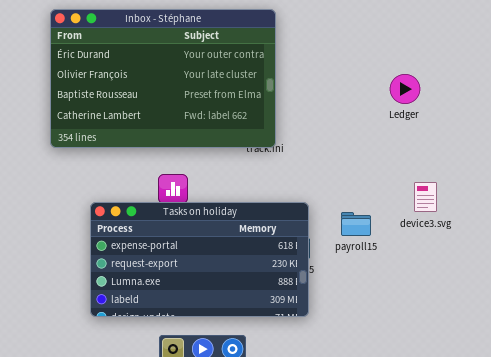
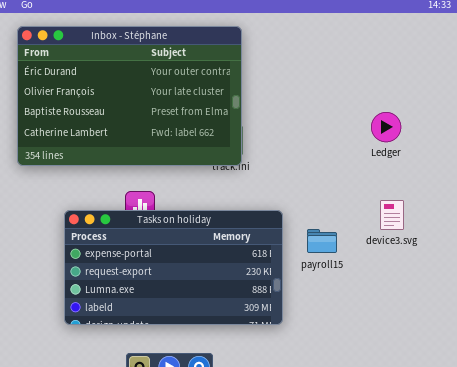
Ledger: [390,74,420,104] -> [371,112,401,142], moved
Tasks on holiday: [90,202,309,317] -> [64,210,283,325], moved

